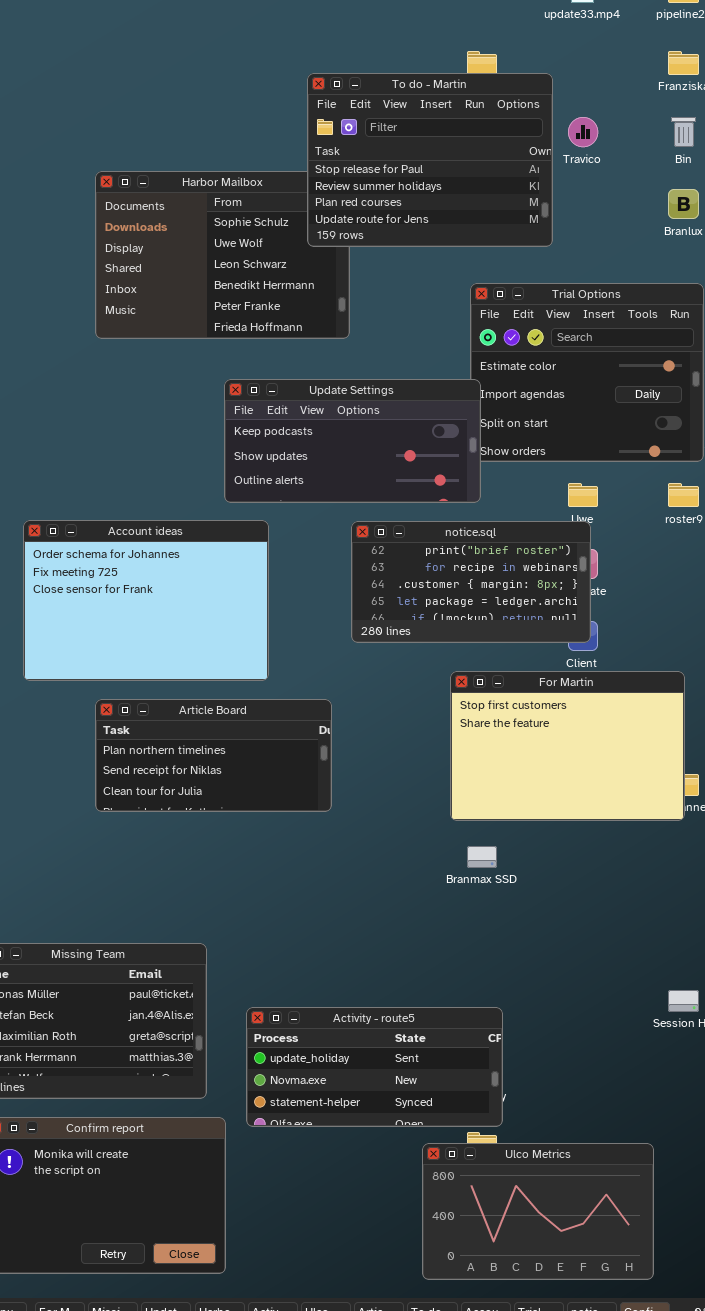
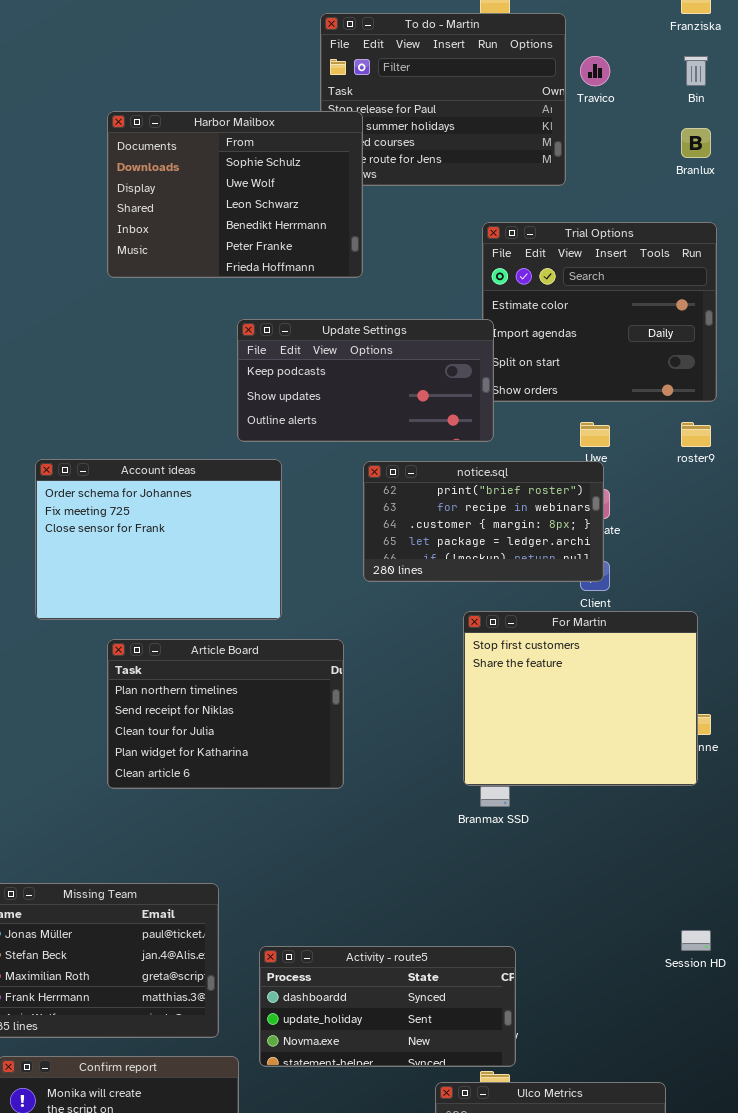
Harbor Mailbox: [95,171,350,339] -> [107,111,363,278], raised
For Martin: [450,671,685,821] -> [463,611,698,786], resized
Article Board: [95,699,332,812] -> [107,639,344,789], resized
Activity - route5: [246,1007,503,1127] -> [259,946,516,1067], scrolled up 1 row

